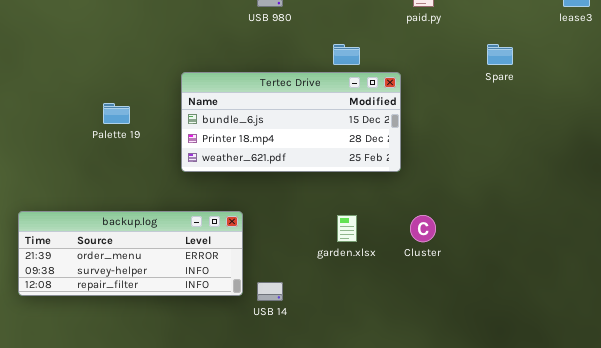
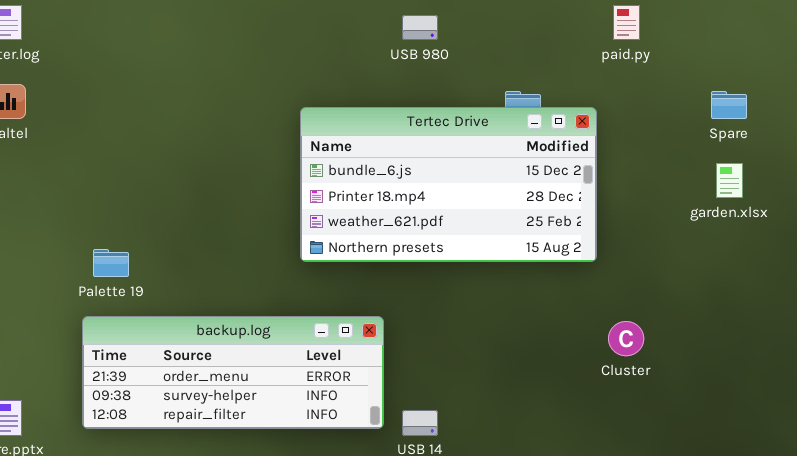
Tertec Drive: [181,72,401,172] -> [300,107,597,262], resized
Palette 19: [103,103,130,124] -> [93,249,129,277], moved
garden.xlsx: [337,215,357,242] -> [716,163,743,198], moved

